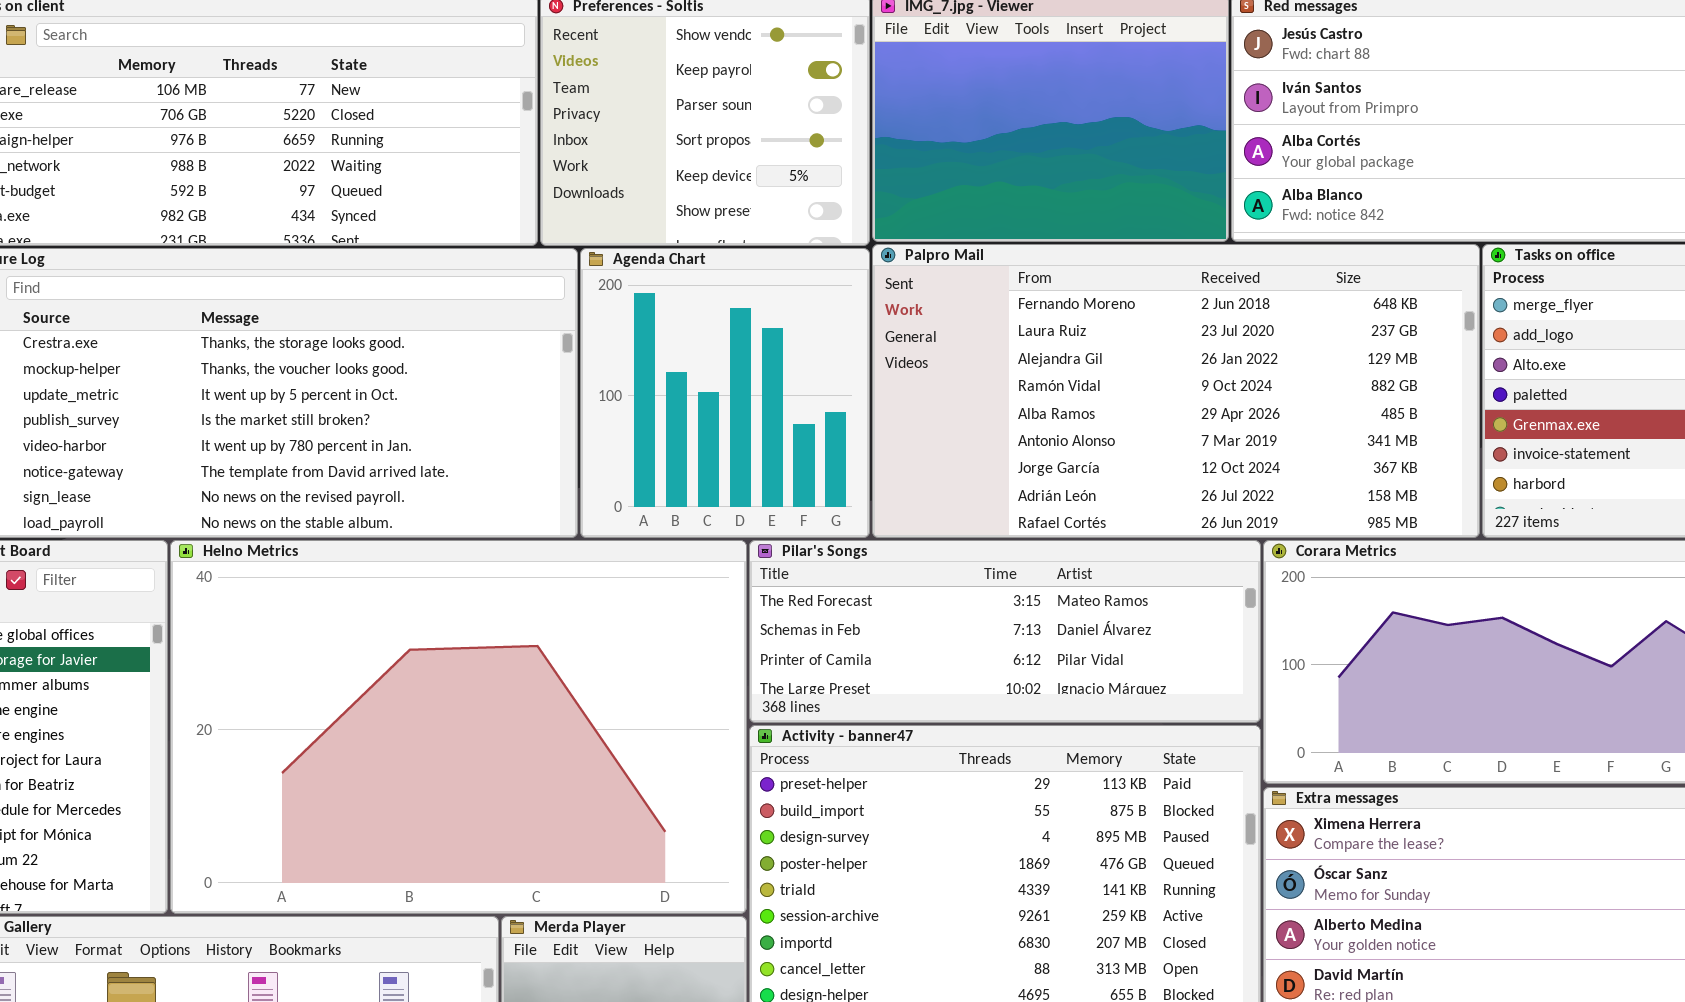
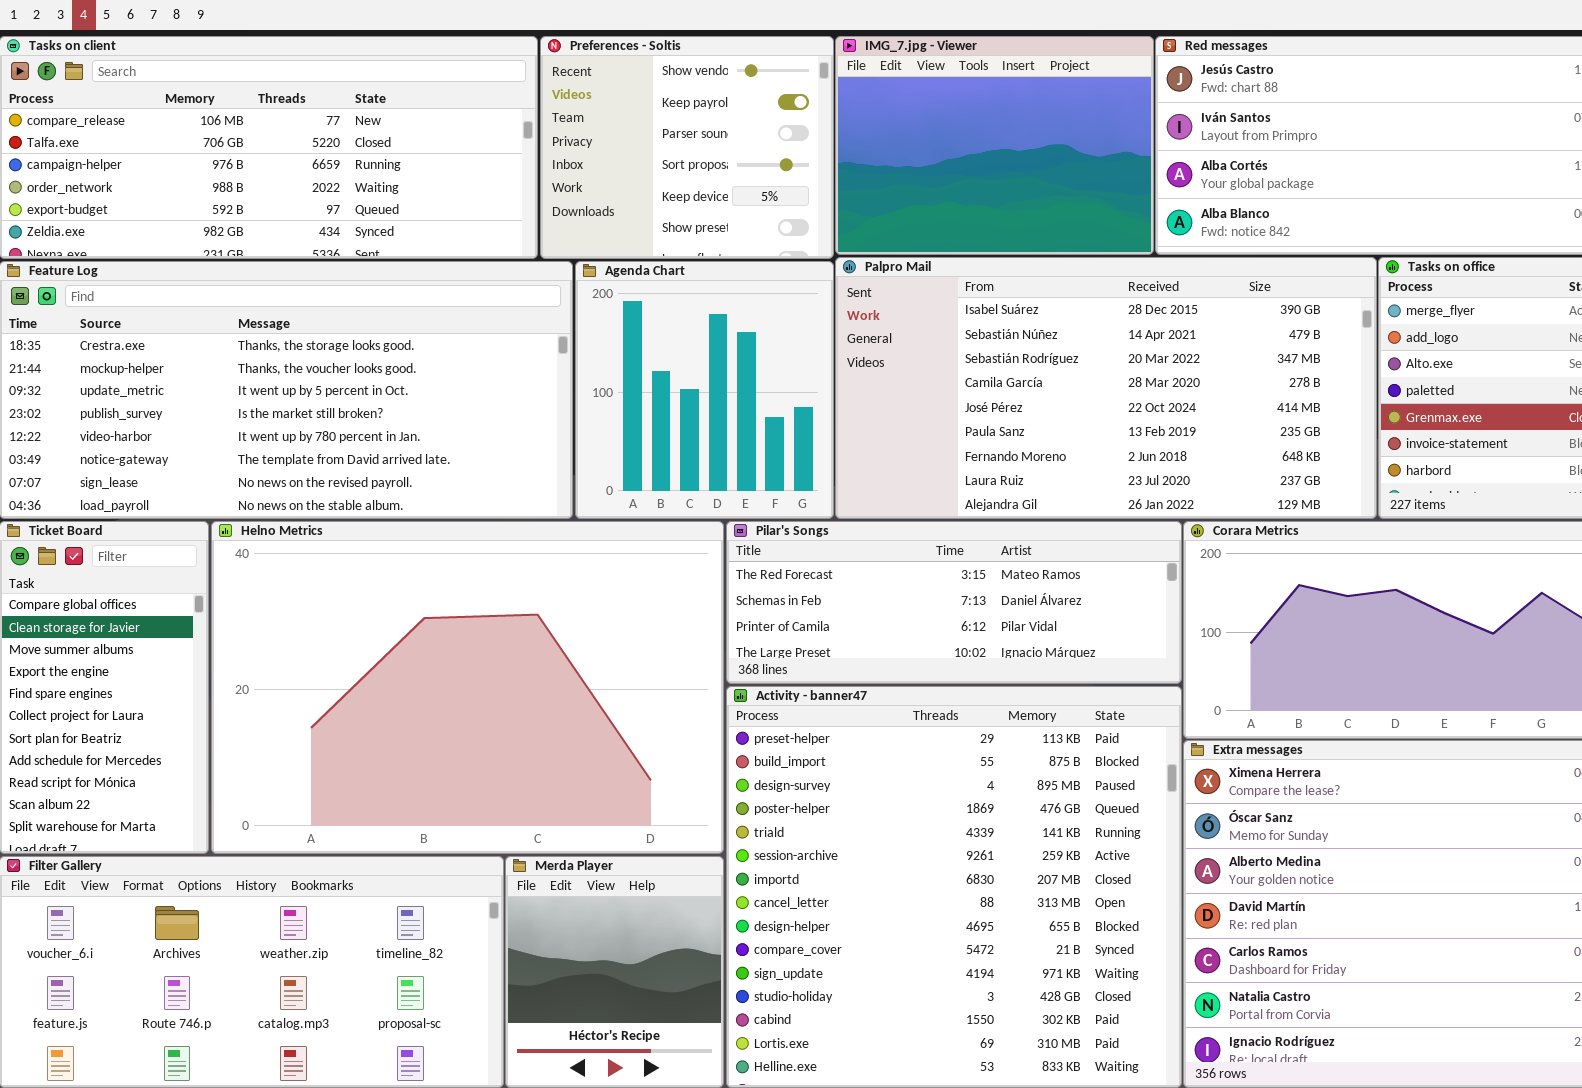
Palpro Mail: [872,244,1480,538] -> [835,257,1377,519], scrolled up 6 rows

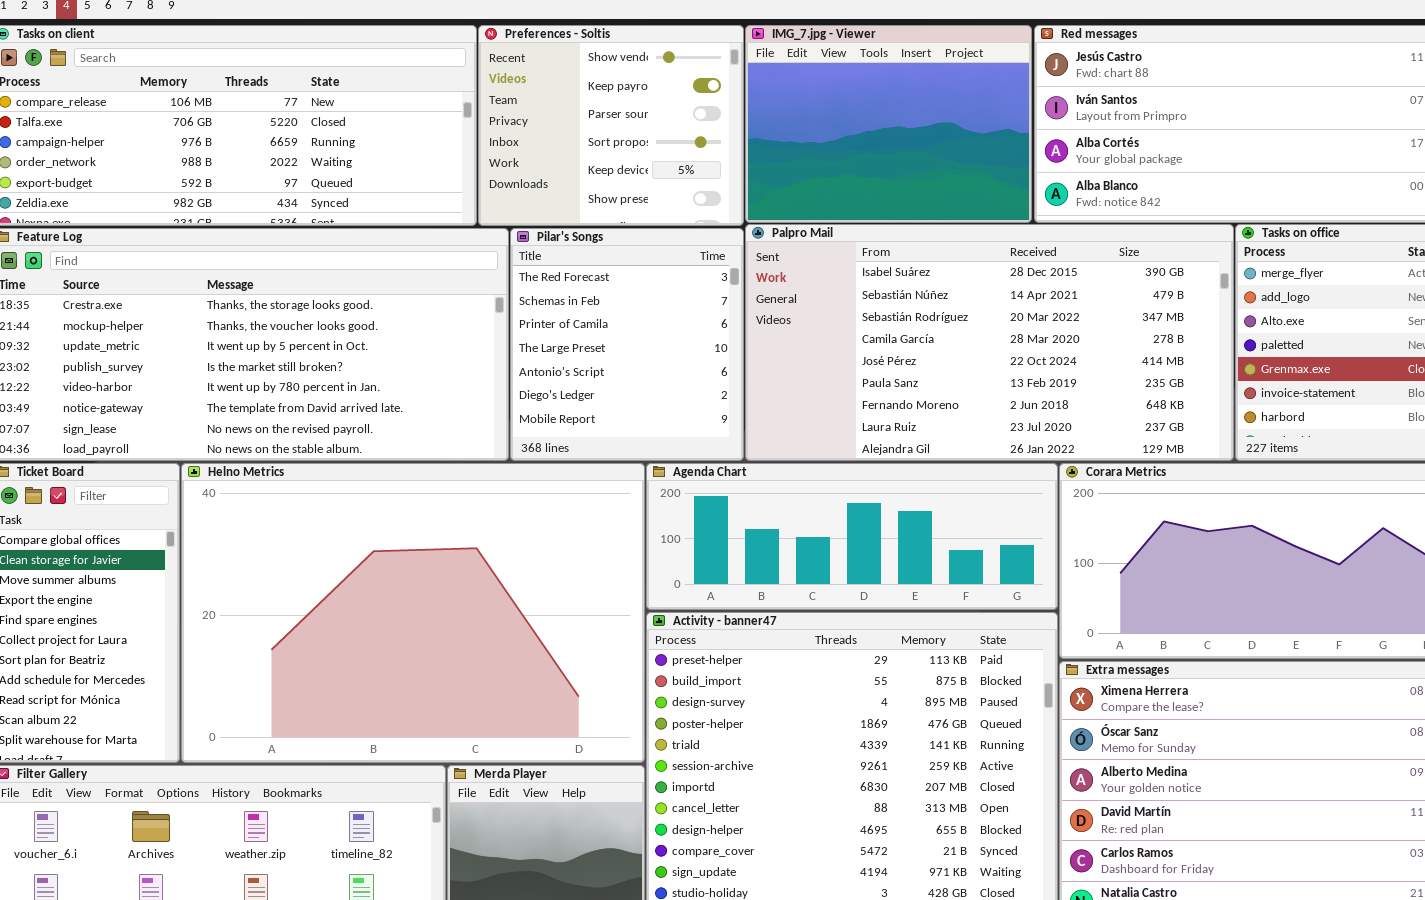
Agenda Chart: [575,261,834,519] -> [646,463,1058,610], moved, resized
Pilar's Songs: [726,521,1182,684] -> [510,228,744,461], moved, resized

